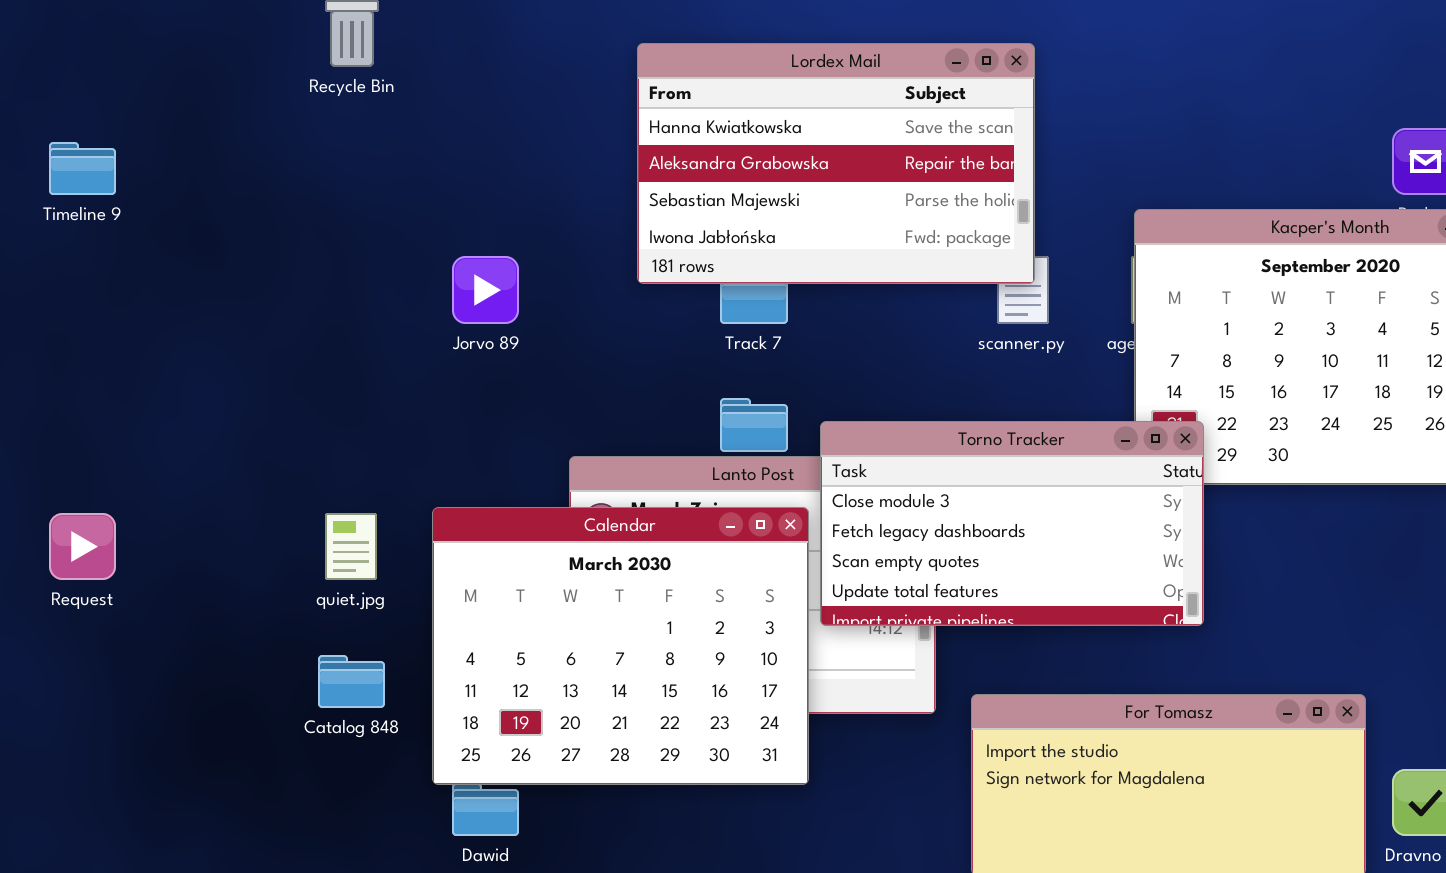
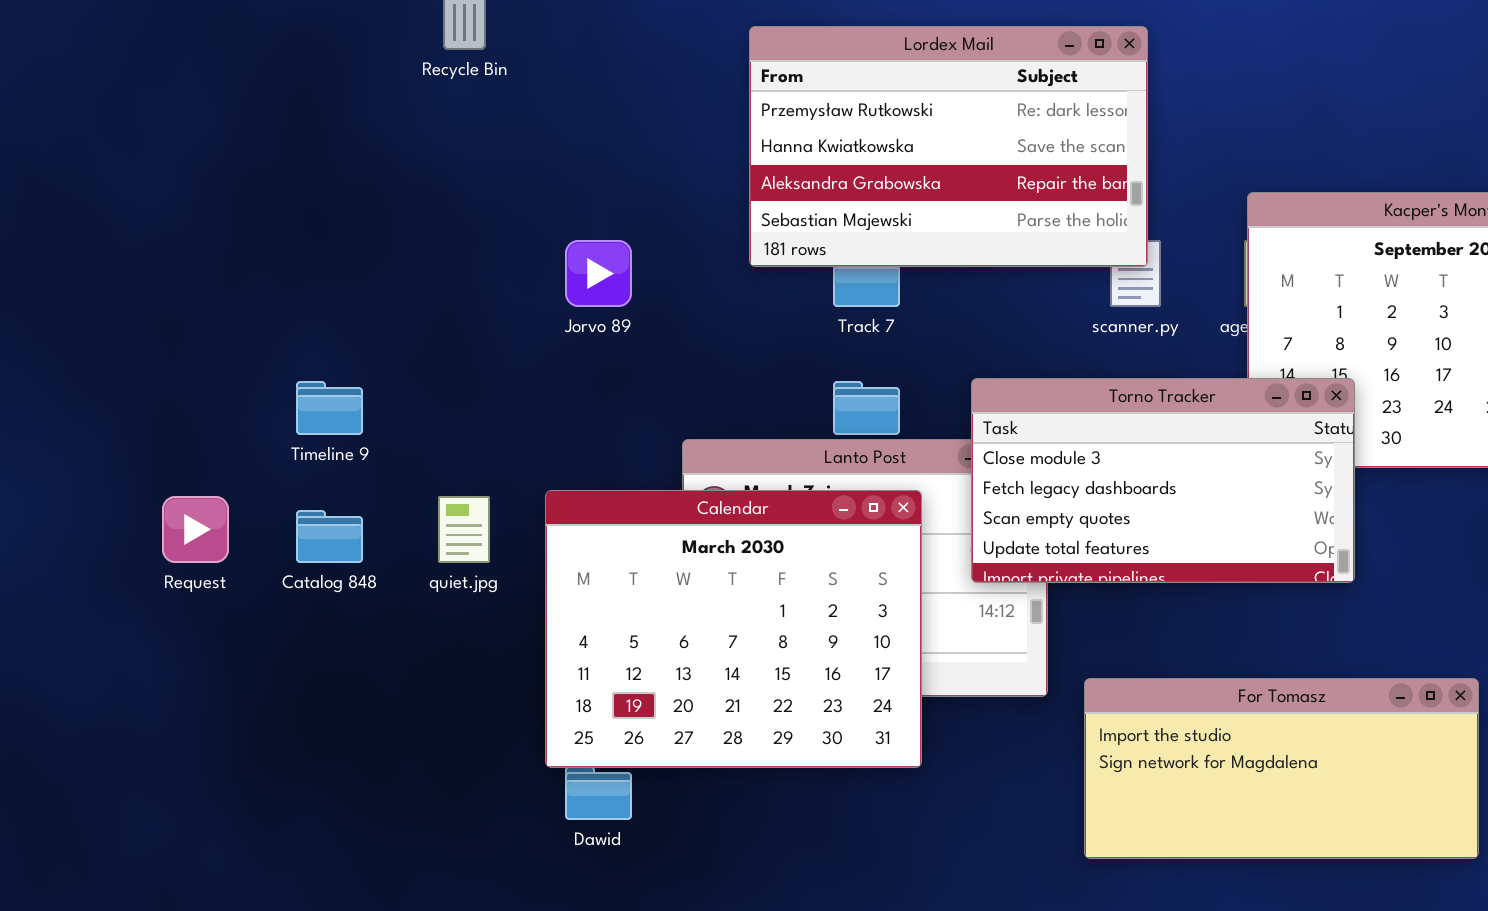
Lordex Mail: [637,43,1035,284] -> [749,26,1148,267], scrolled up 1 row
Timeline 9: [49,142,116,195] -> [296,381,363,435], moved
Torno Tracker: [820,421,1204,626] -> [971,378,1355,583], moved
Catalog 848: [318,655,385,708] -> [296,510,363,563], moved

